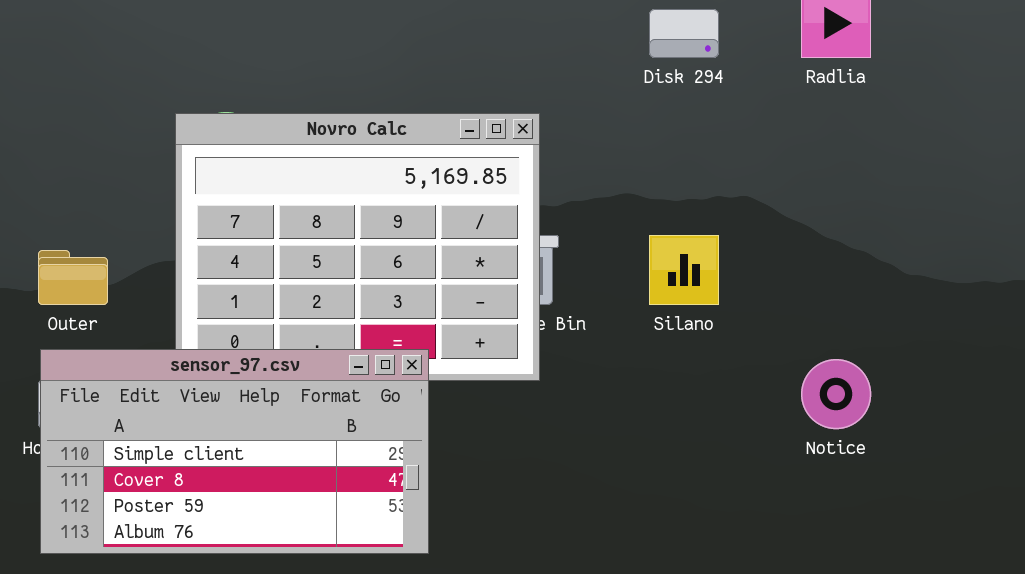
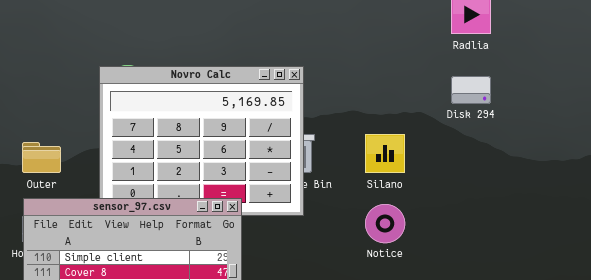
Disk 294: [649,9,719,58] -> [451,76,491,104], moved
Notice: [801,359,871,429] -> [365,204,405,243], moved

